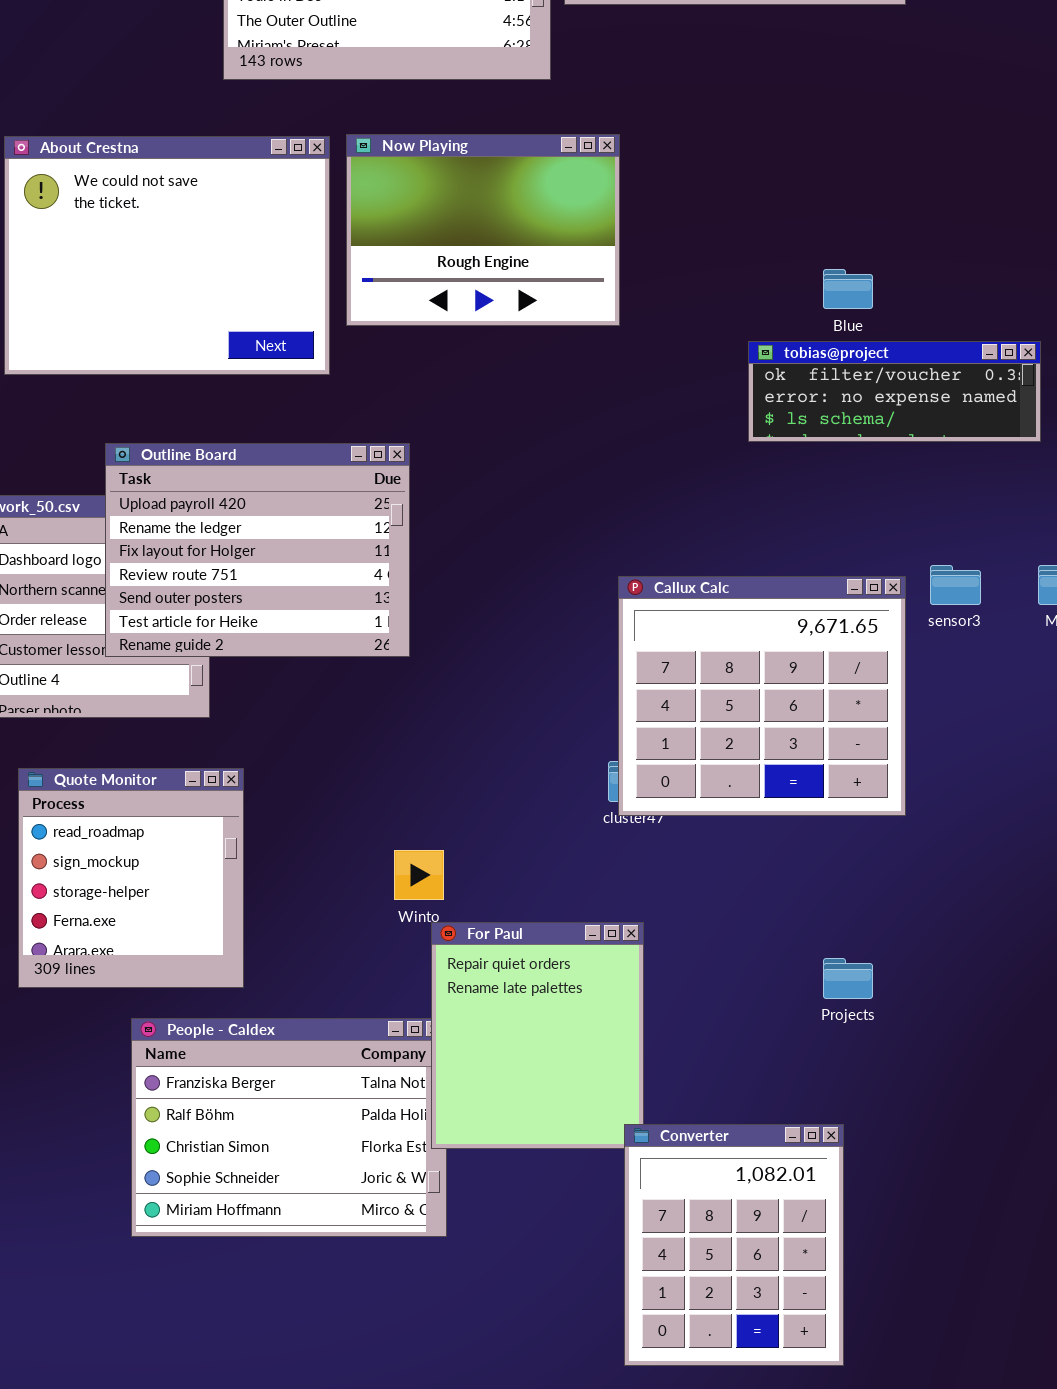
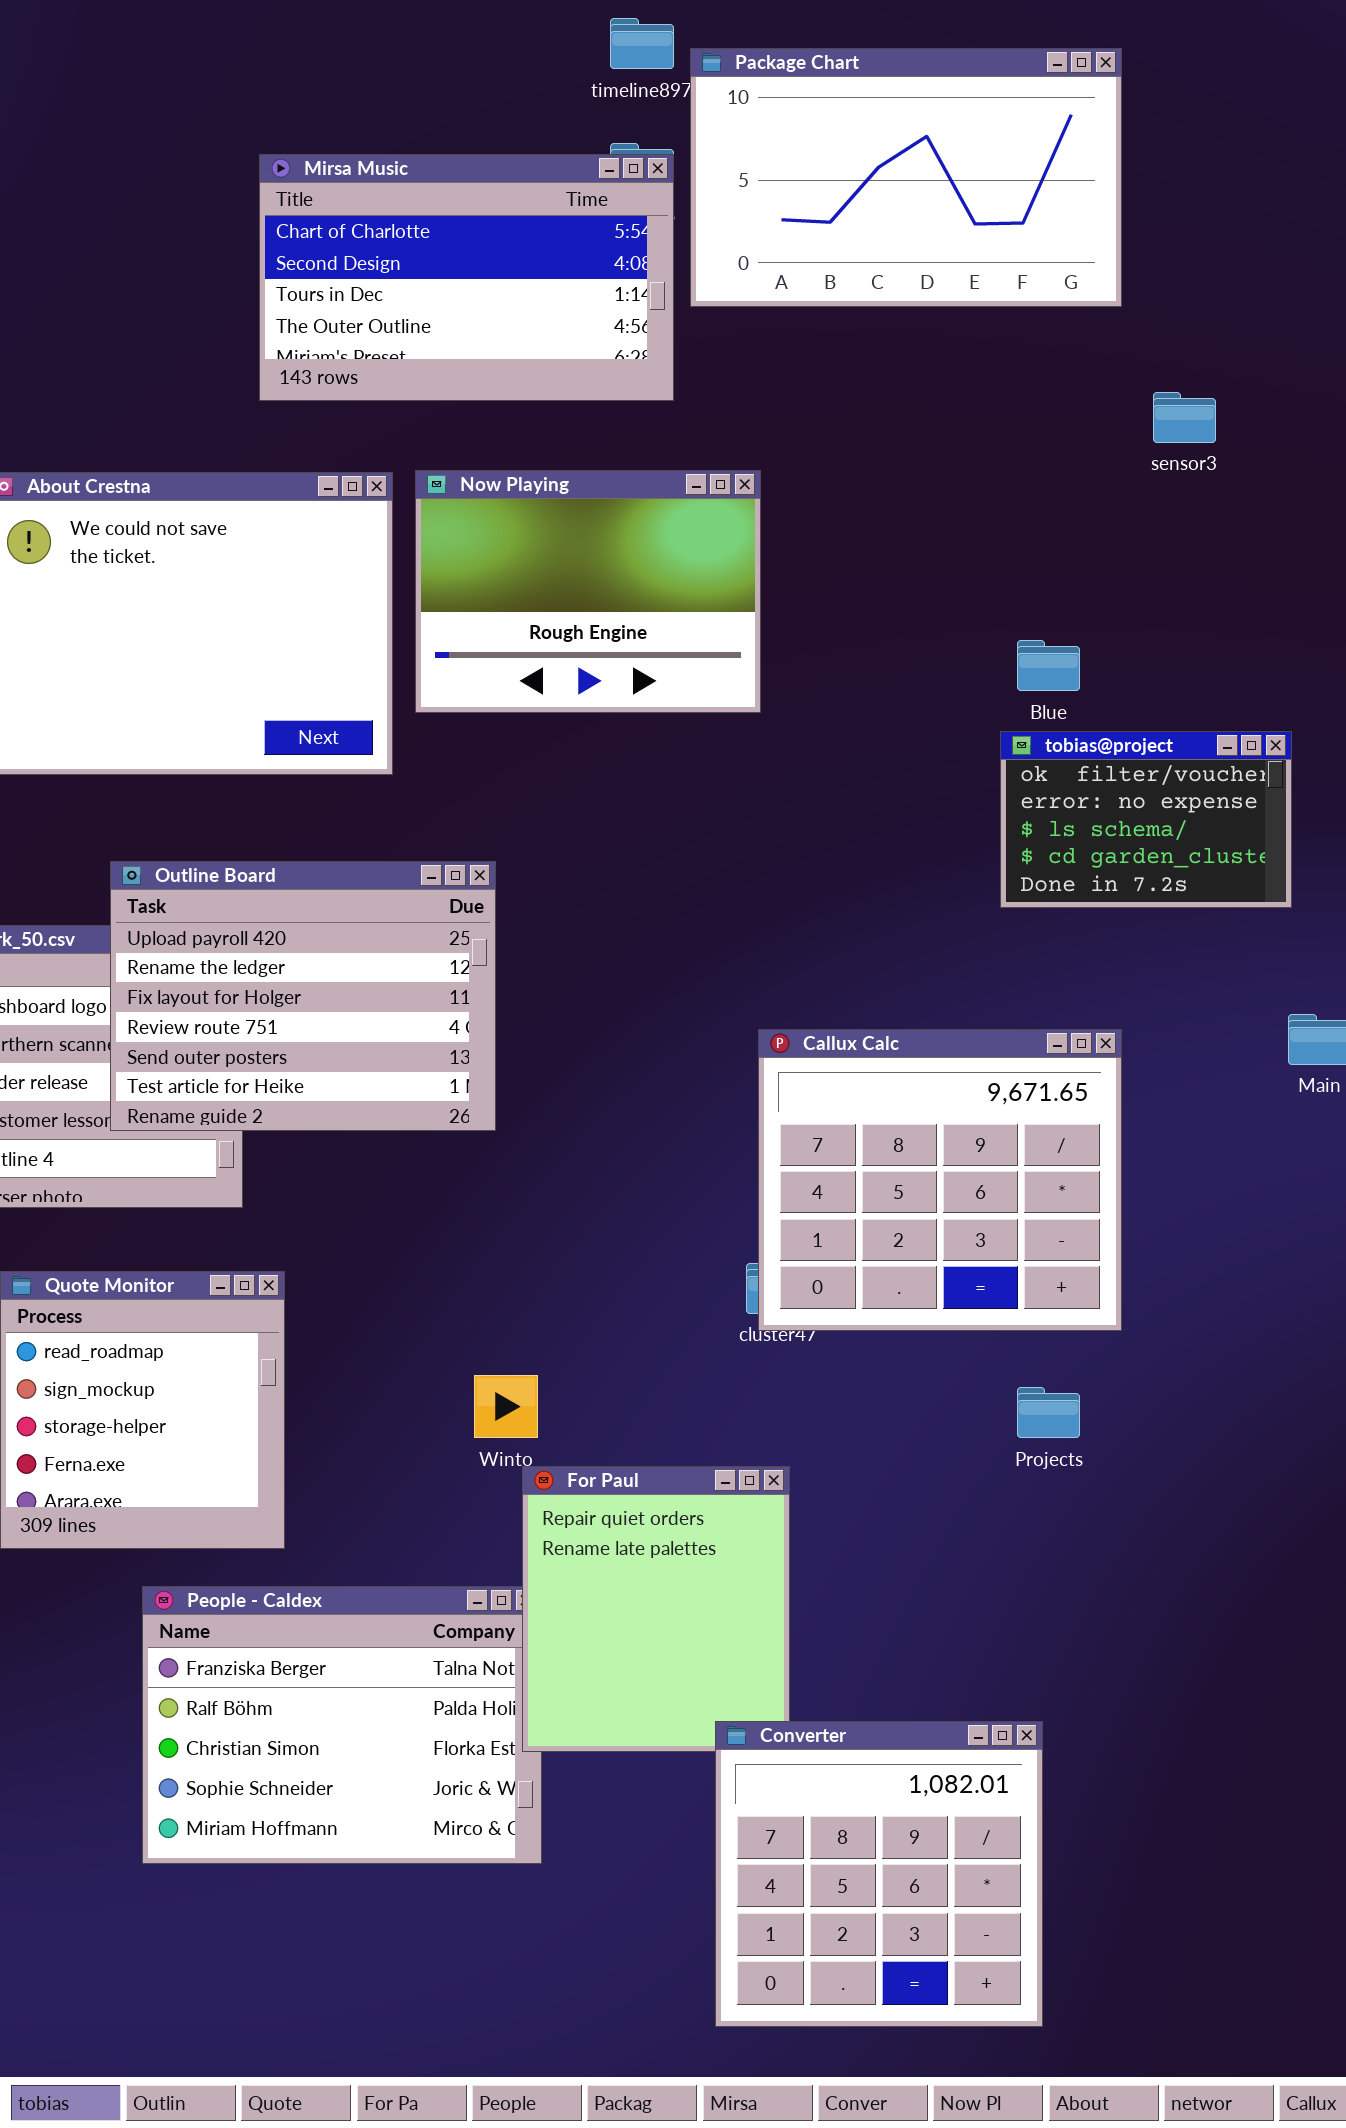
tobias@project: [748,341,1041,442] -> [1000,731,1292,908], resized
sensor3: [930,565,981,605] -> [1153,392,1216,443], moved
Projects: [823,958,873,999] -> [1017,1387,1080,1438], moved
Converter: [624,1124,844,1366] -> [715,1721,1043,2027], resized

